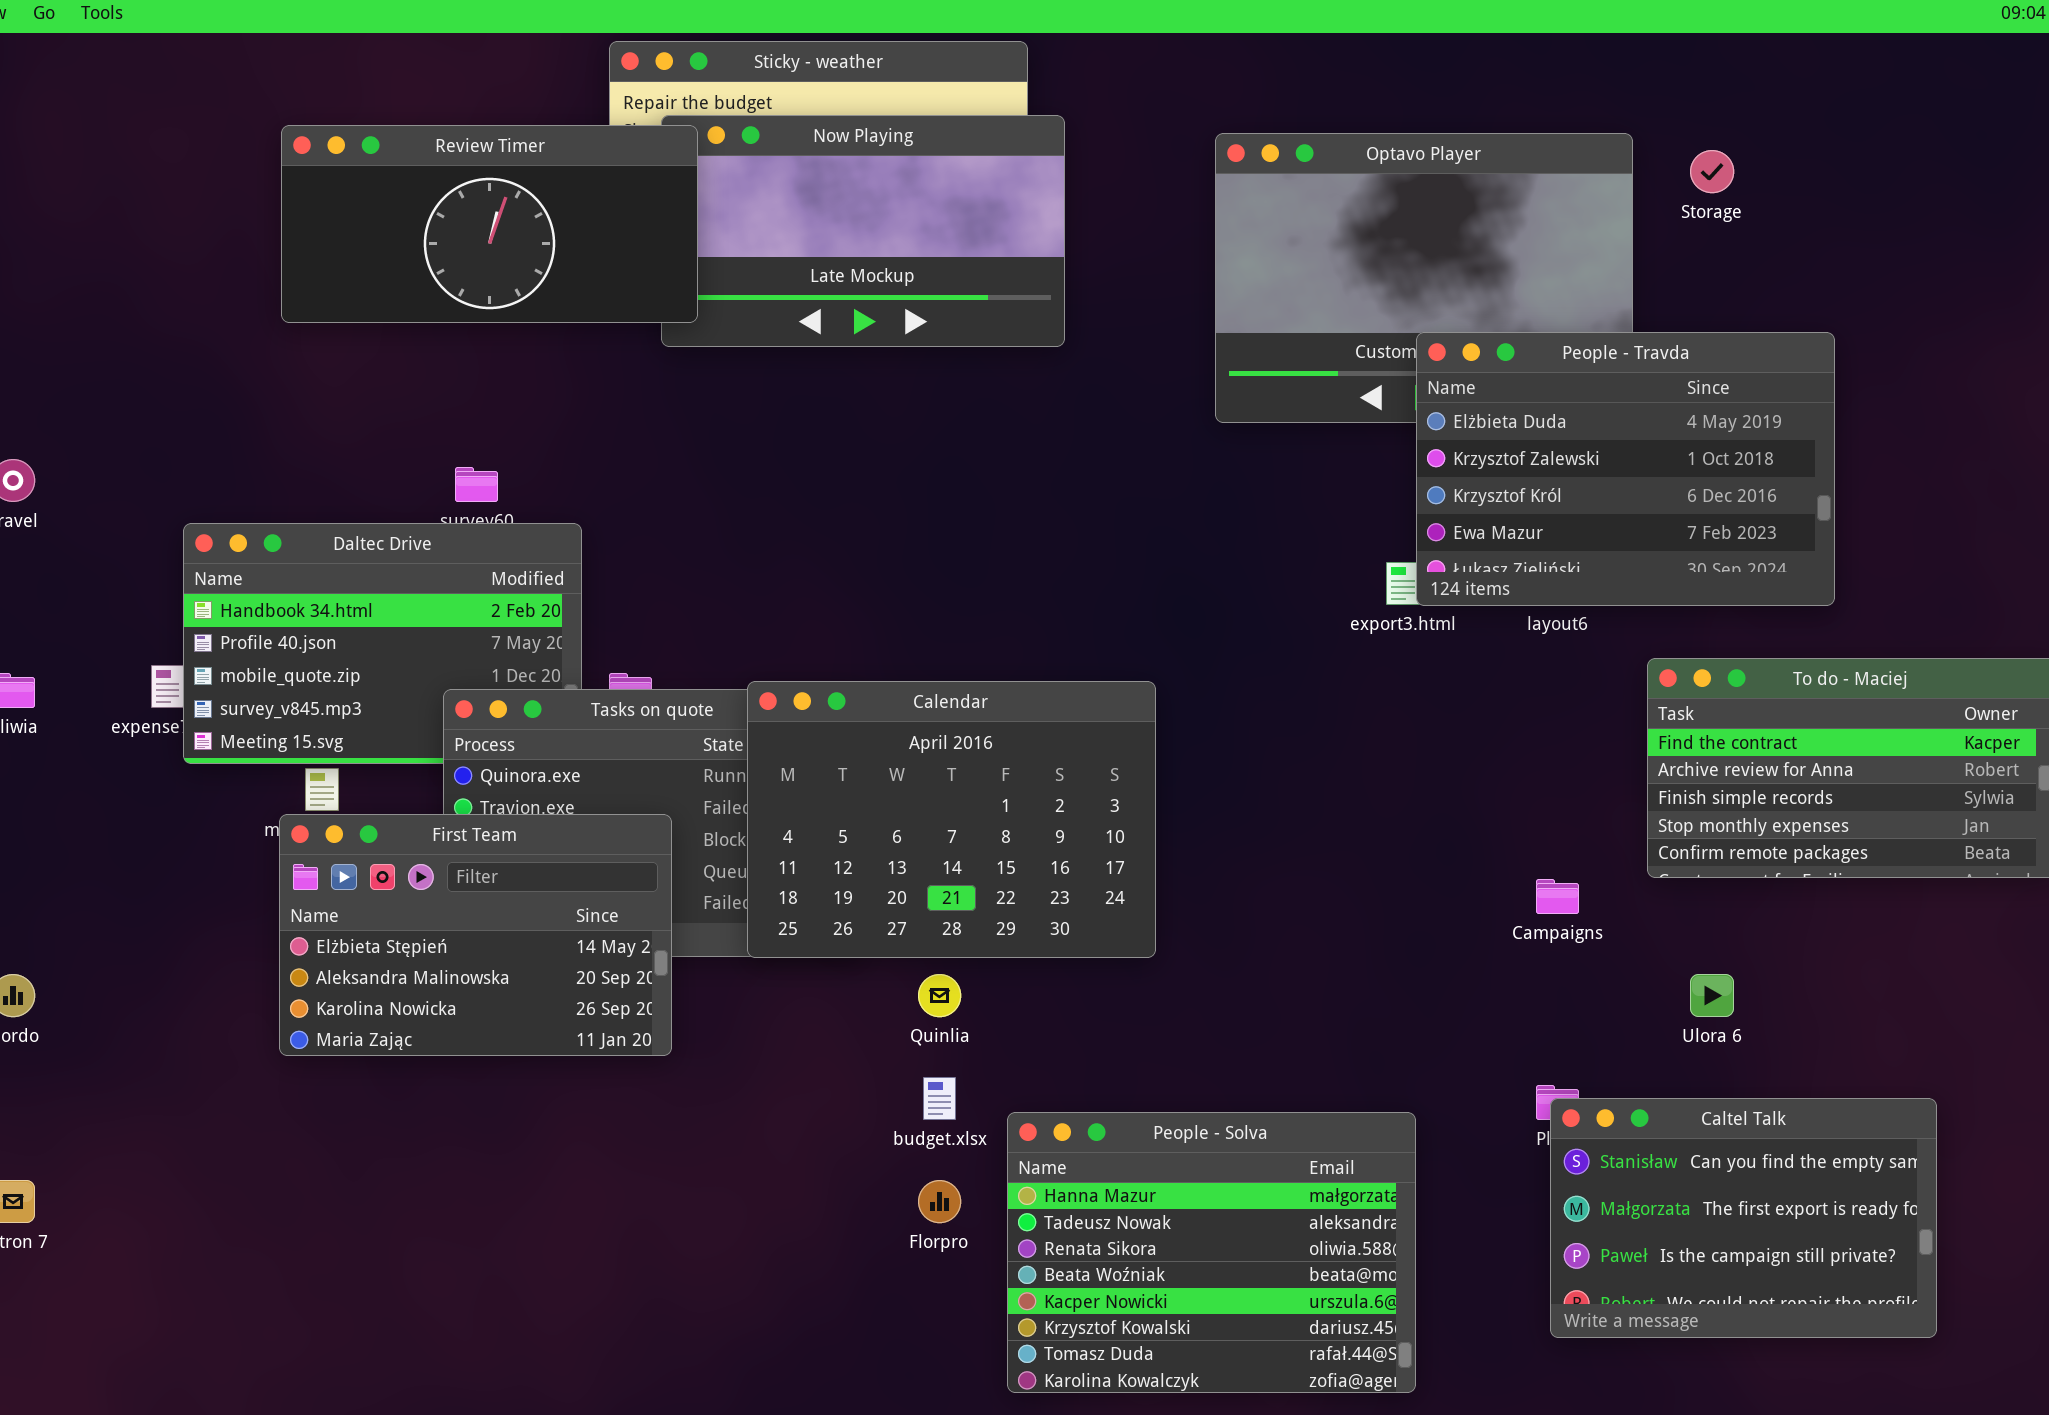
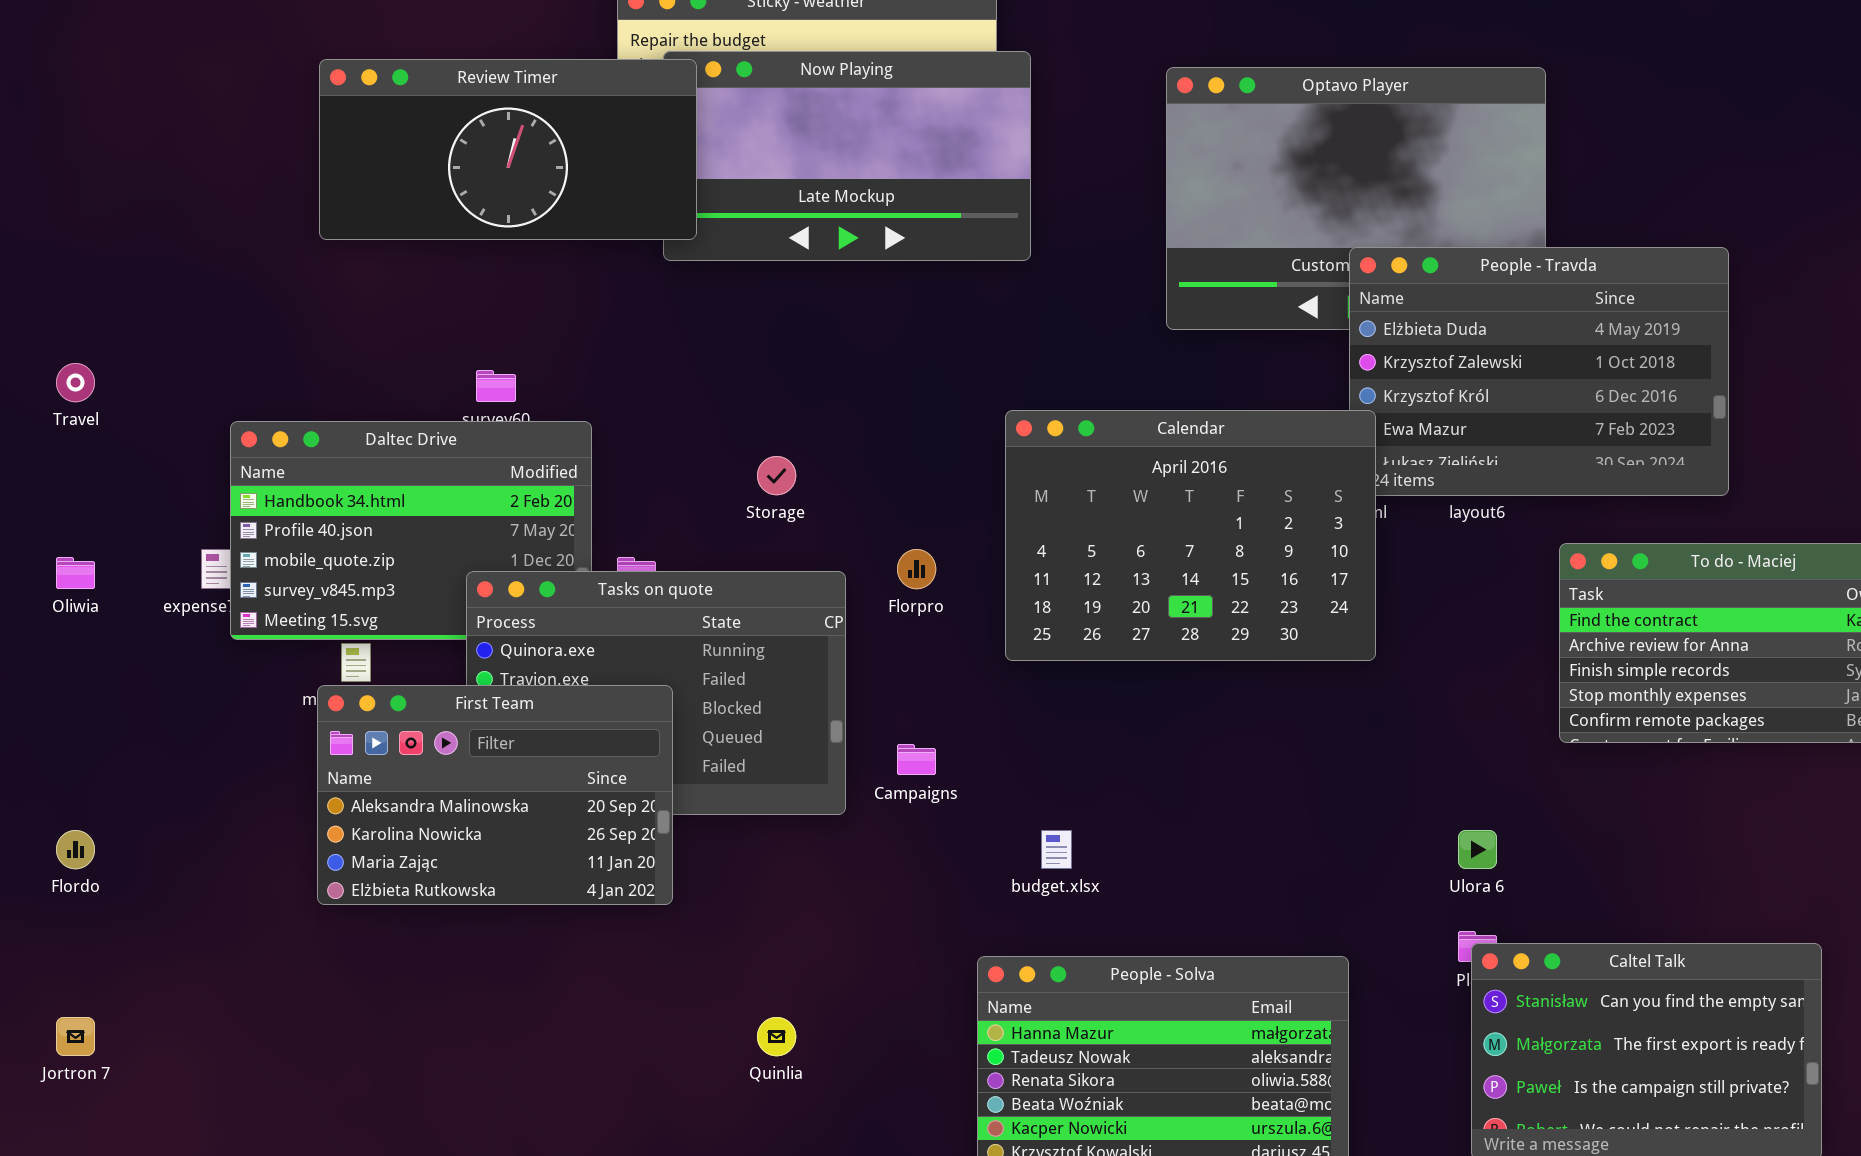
Storage: [1690,150,1734,193] -> [757,456,796,495], moved
Calendar: [747,681,1156,958] -> [1005,410,1376,661], moved
First Team: [279,814,672,1056] -> [317,685,673,905], scrolled down 1 row
Campaigns: [1536,879,1579,914] -> [897,744,936,775], moved
Quinlia: [918,974,961,1017] -> [757,1017,796,1056], moved
Ulora 6: [1690,974,1734,1017] -> [1458,830,1497,869], moved
budget.xlsx: [923,1077,956,1120] -> [1041,830,1072,869], moved
Florpro: [918,1180,961,1223] -> [897,549,936,589], moved

